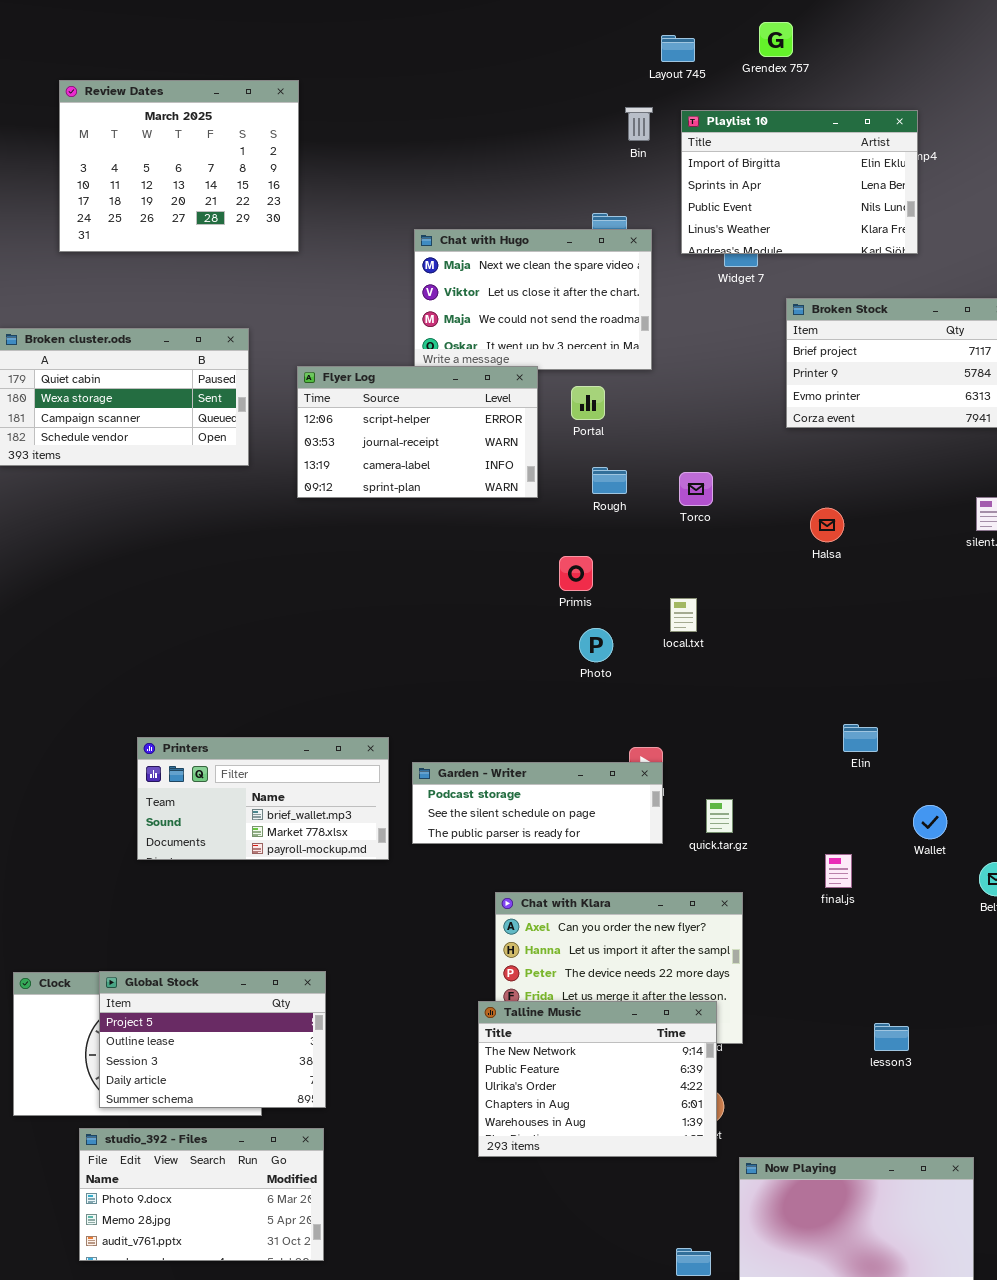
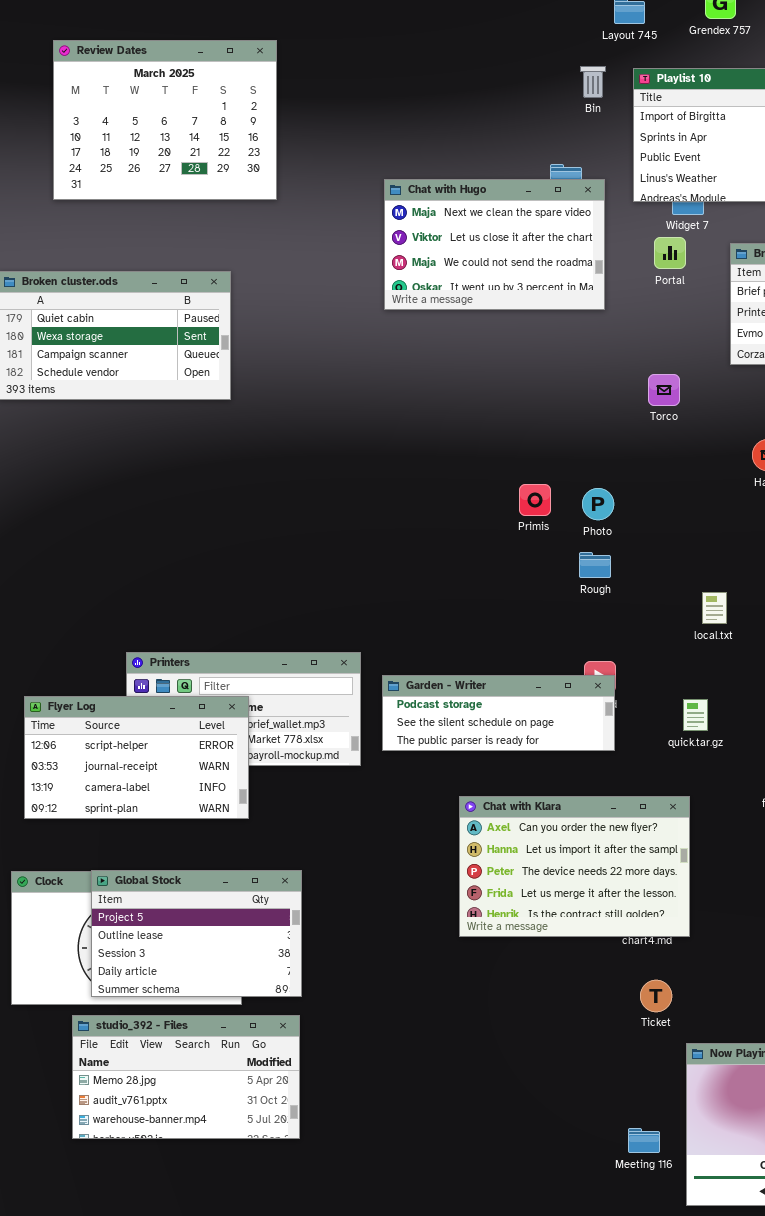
Flyer Log: [297,366,538,498] -> [24,696,249,819], moved
Portal: [571,386,605,420] -> [654,237,686,269], moved
Rough: [592,467,627,494] -> [579,552,611,578], moved
Torco: [679,472,713,506] -> [648,374,680,406], moved
local.txt: [670,598,697,632] -> [702,592,727,624], moved
Photo: [579,628,613,662] -> [582,488,614,520], moved
quick.tar.gz: [706,799,733,833] -> [683,699,708,731], moved
Talline Music: [478,1001,717,1157] -> none, closed
studio_392 - Files: [79,1128,324,1261] -> [72,1015,300,1139], scrolled down 1 row

